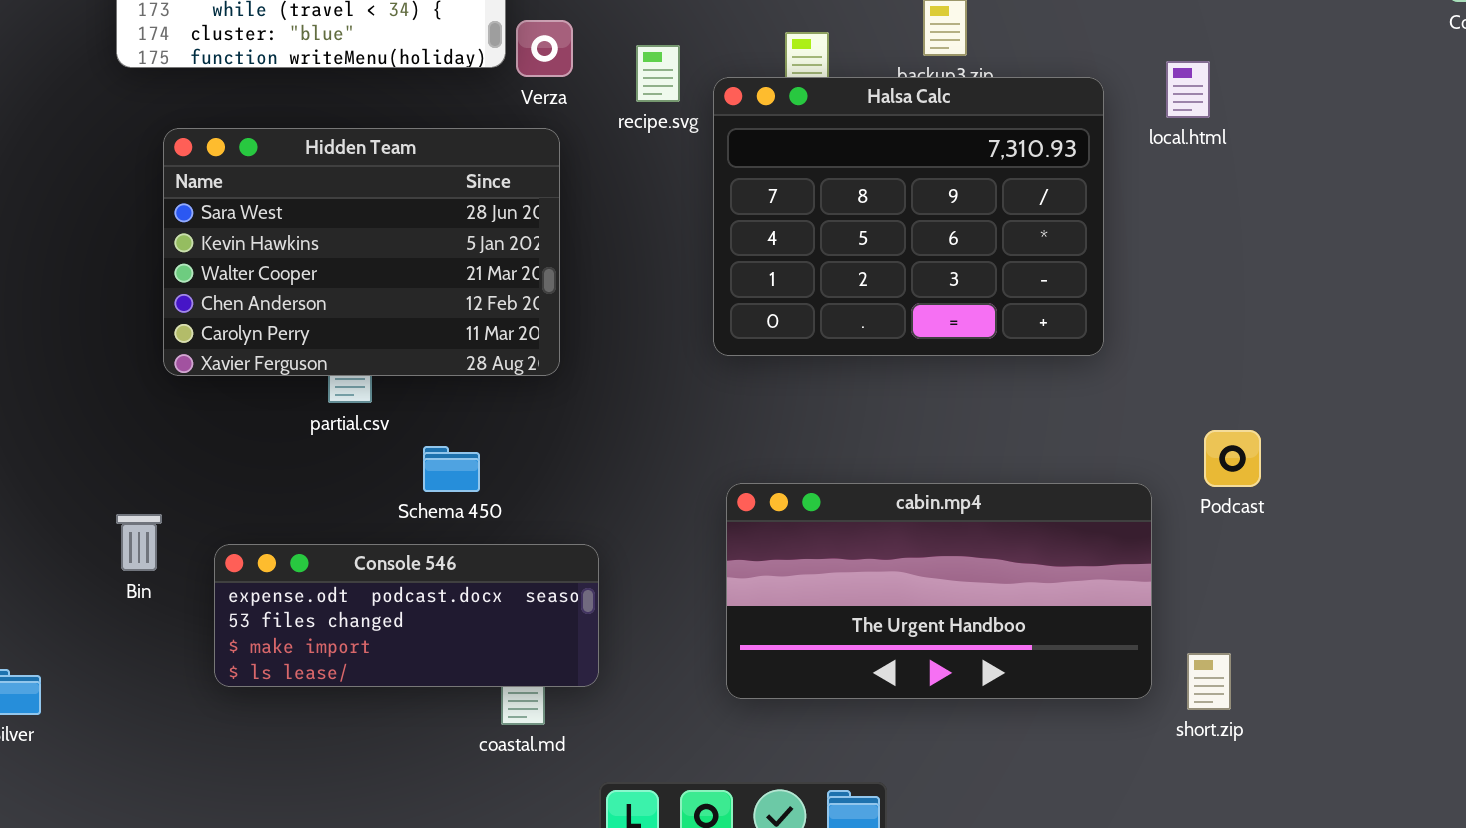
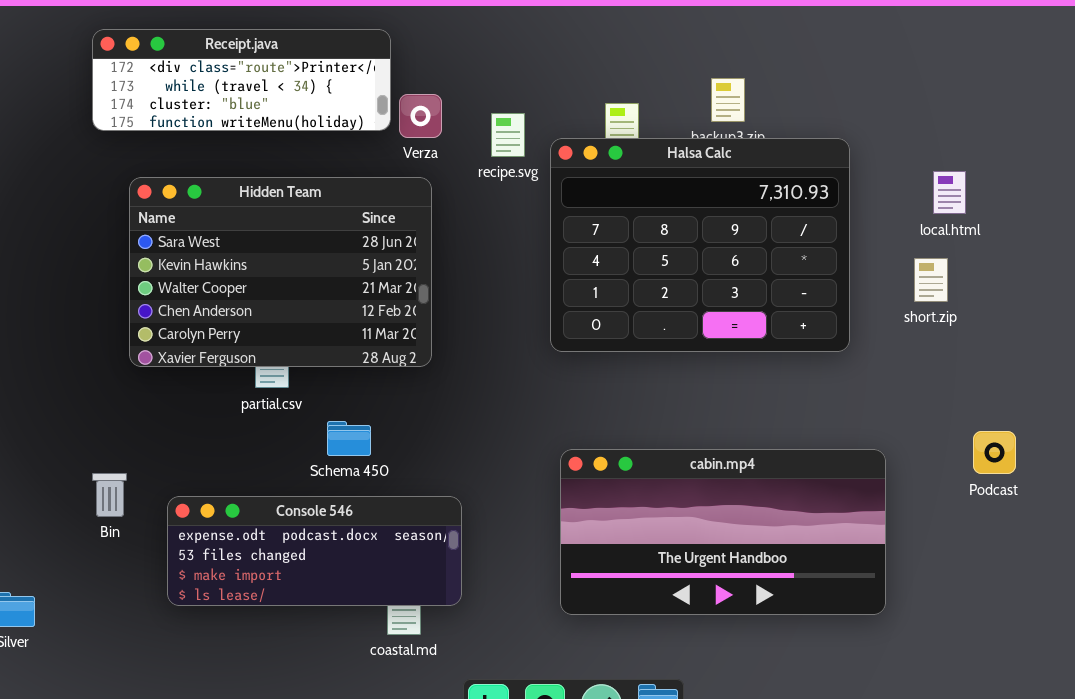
local.html: [1166,61,1210,118] -> [933,171,966,214], moved
Podcast: [1204,430,1261,487] -> [973,431,1016,474], moved
short.zip: [1187,653,1231,710] -> [914,258,948,302], moved

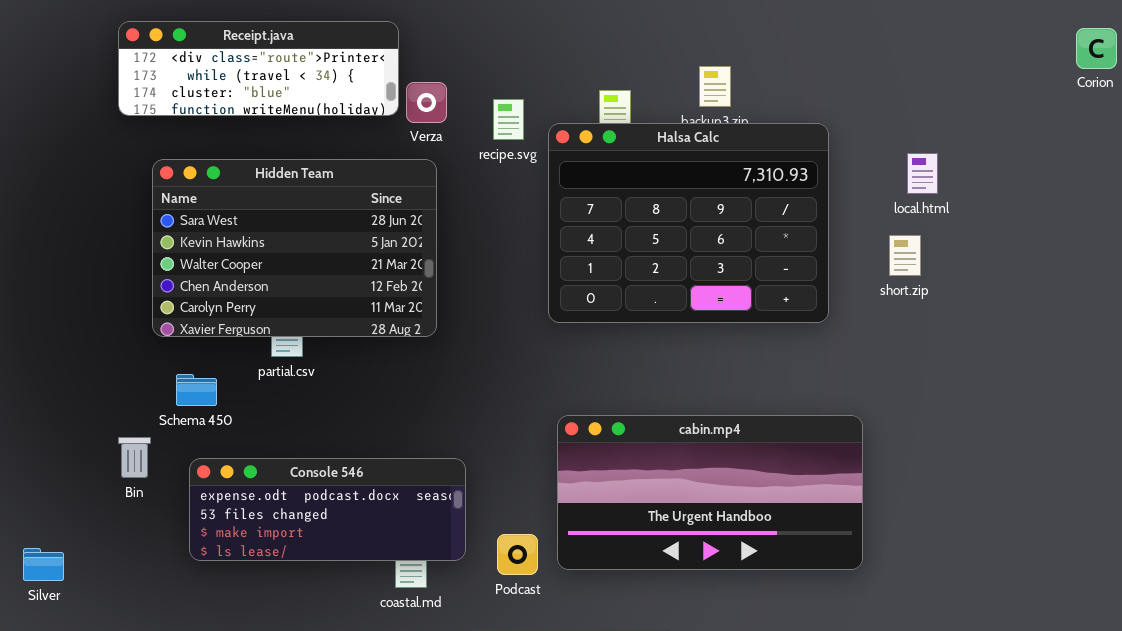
Schema 450: [327,421,371,456] -> [176,374,217,406], moved
Podcast: [973,431,1016,474] -> [497,534,538,575], moved

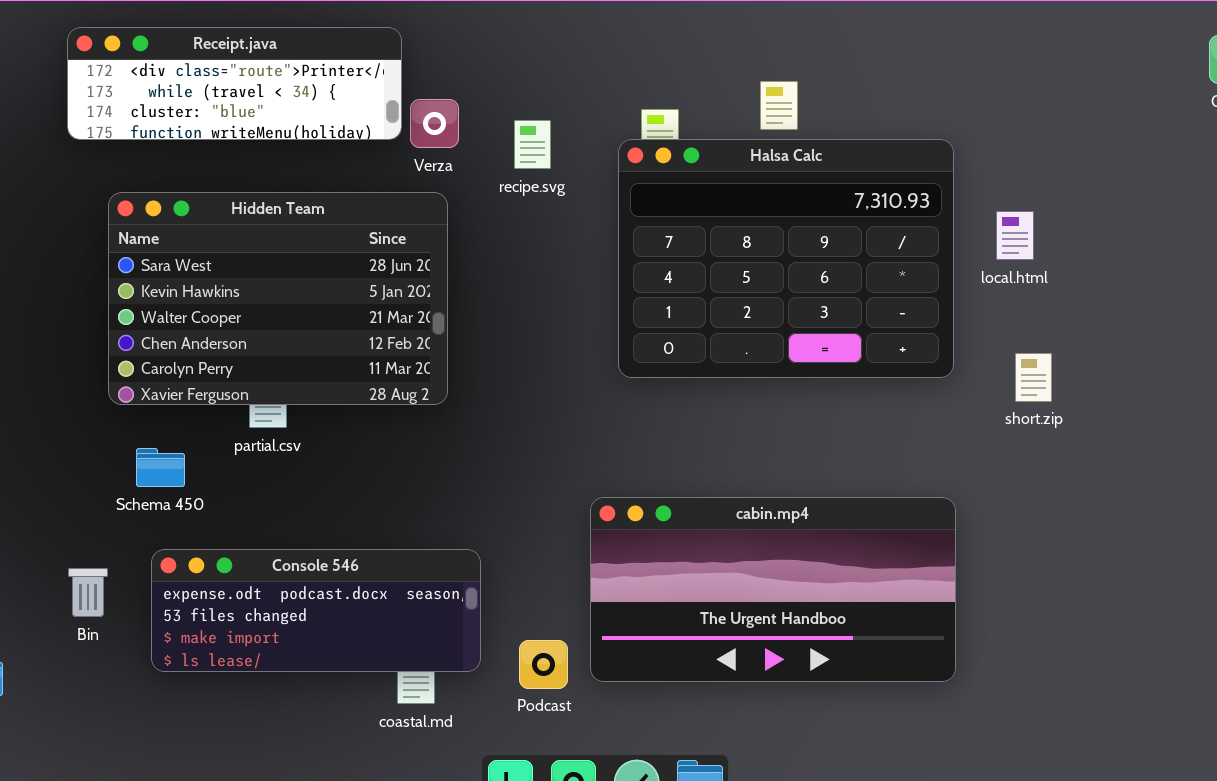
Halsa Calc: [548,123,829,323] -> [618,139,954,378], moved
local.html: [907,153,938,194] -> [996,211,1034,260], moved
short.zip: [889,235,921,276] -> [1015,353,1052,402], moved
Bin: [118,437,151,478] -> [68,568,108,617], moved

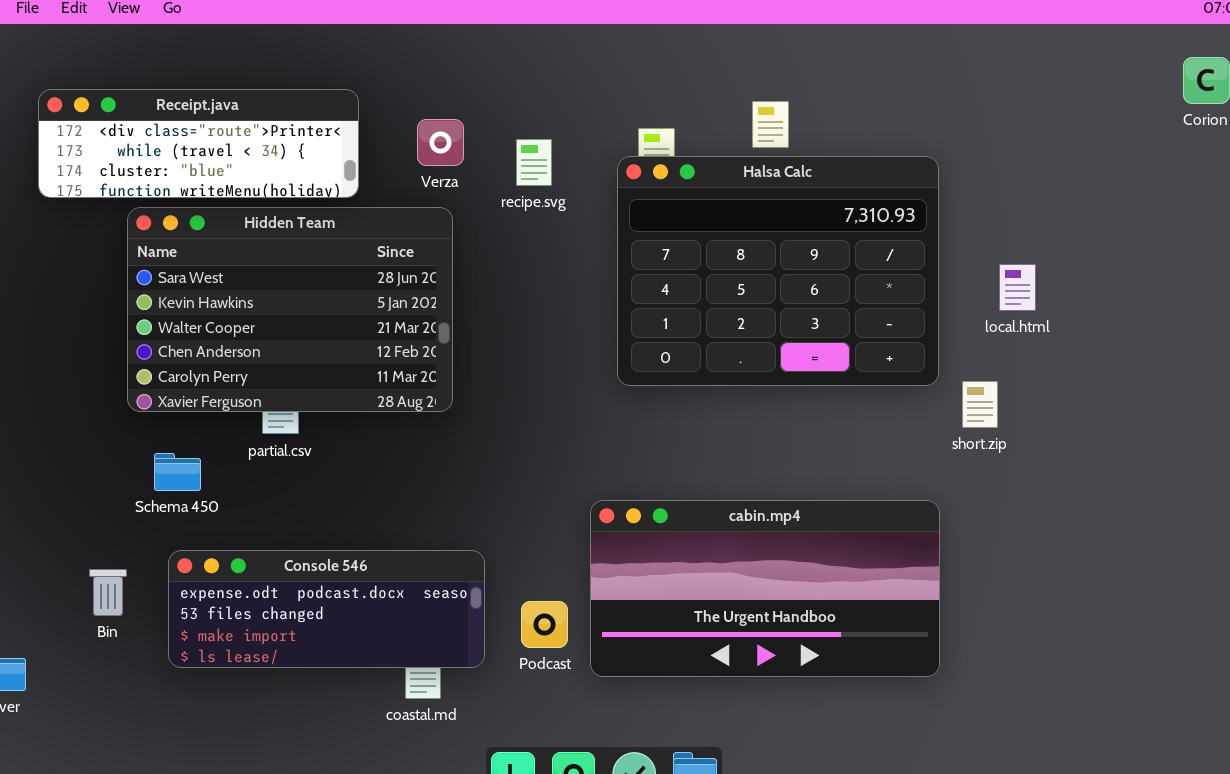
Receipt.java: [67,27,402,140] -> [38,89,359,198], moved
local.html: [996,211,1034,260] -> [999,264,1036,311], moved
short.zip: [1015,353,1052,402] -> [962,381,998,428], moved
Podcast: [519,640,568,689] -> [521,601,568,648], moved

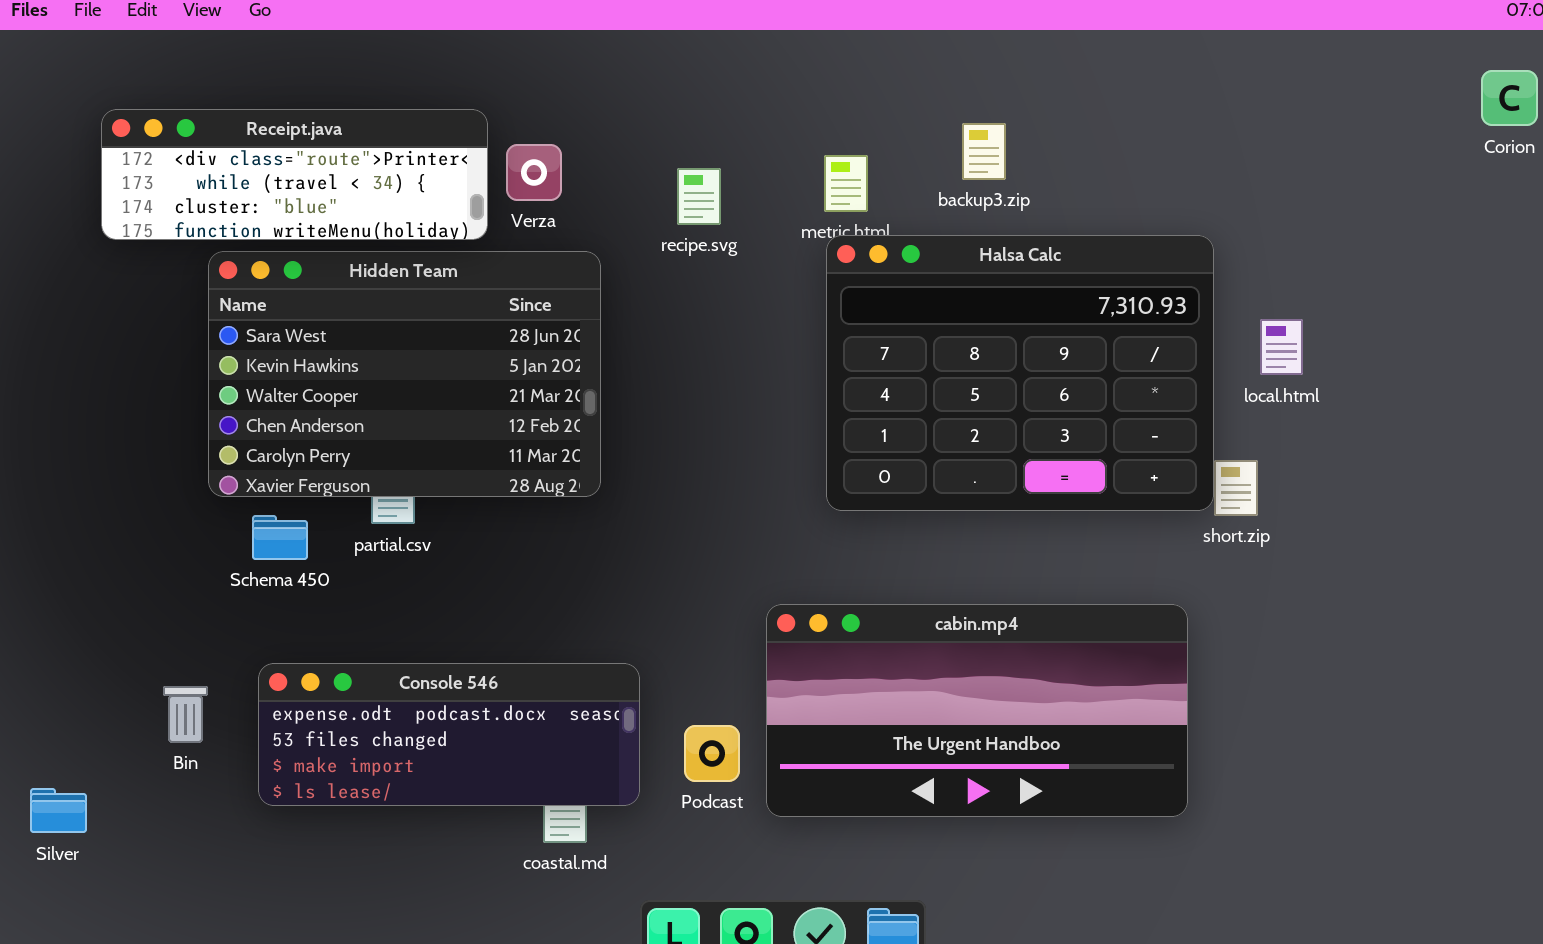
Verza: [417,119,464,166] -> [506,144,562,201], moved
Halsa Calc: [617,156,939,386] -> [826,235,1214,511], moved
Schema 450: [154,453,201,491] -> [252,515,308,560], moved

